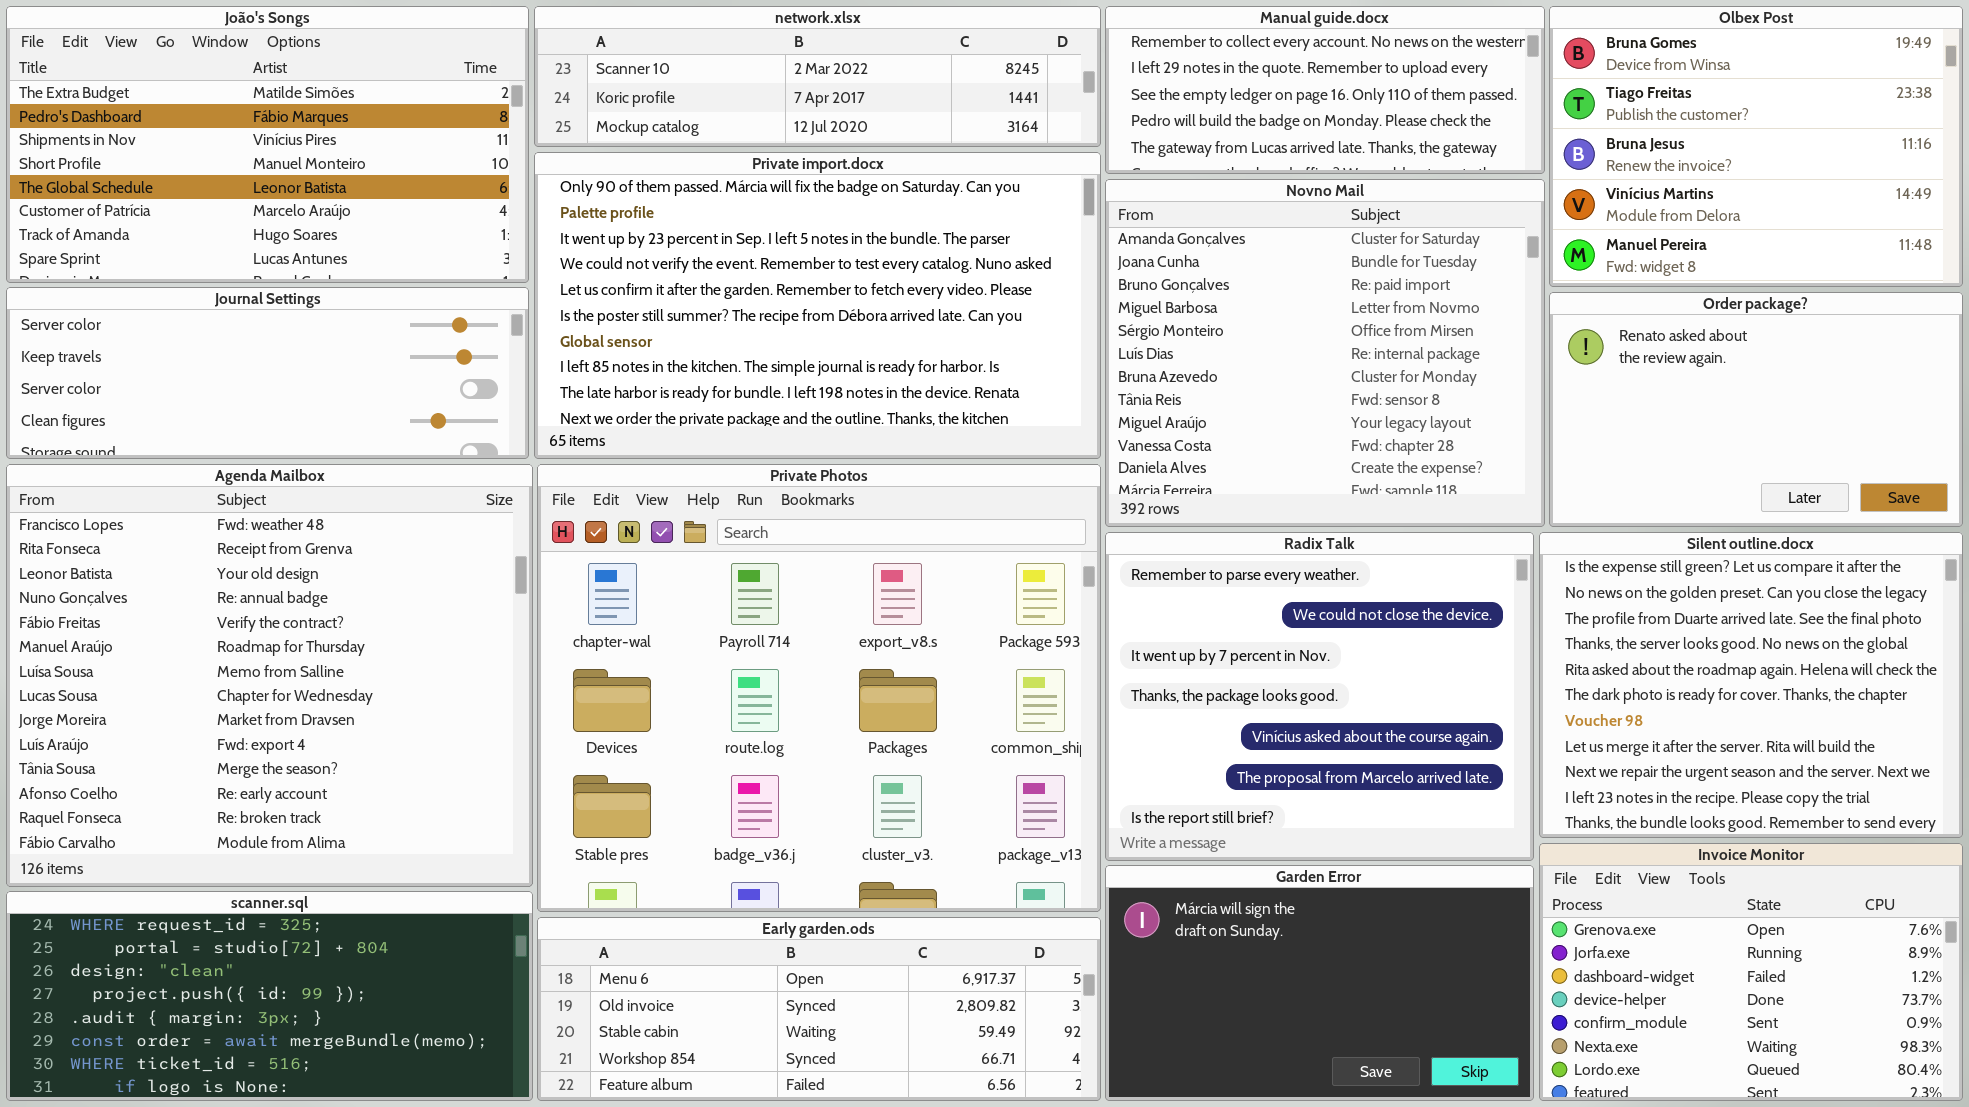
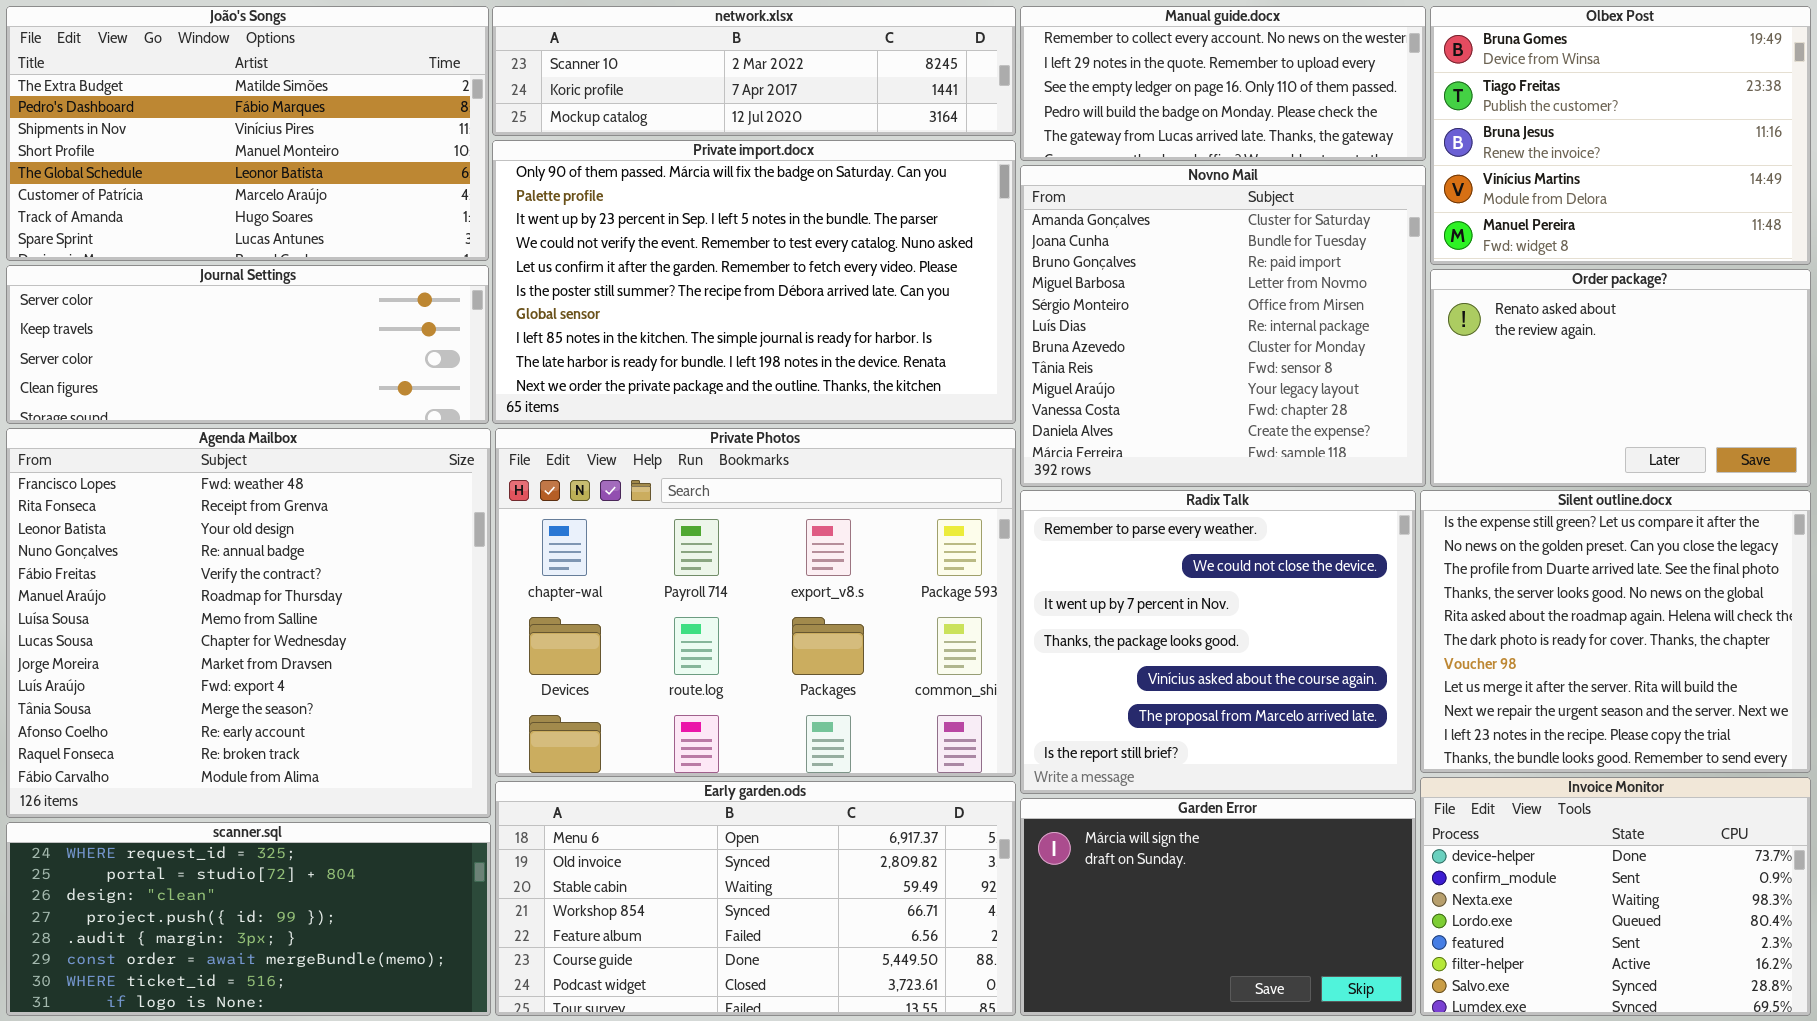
Private Photos: [537,464,1101,912] -> [495,428,1016,777], resized
Invoice Monitor: [1539,843,1963,1101] -> [1420,777,1811,1016], scrolled down 3 rows
Early garden.ods: [537,917,1101,1101] -> [495,781,1016,1016], resized

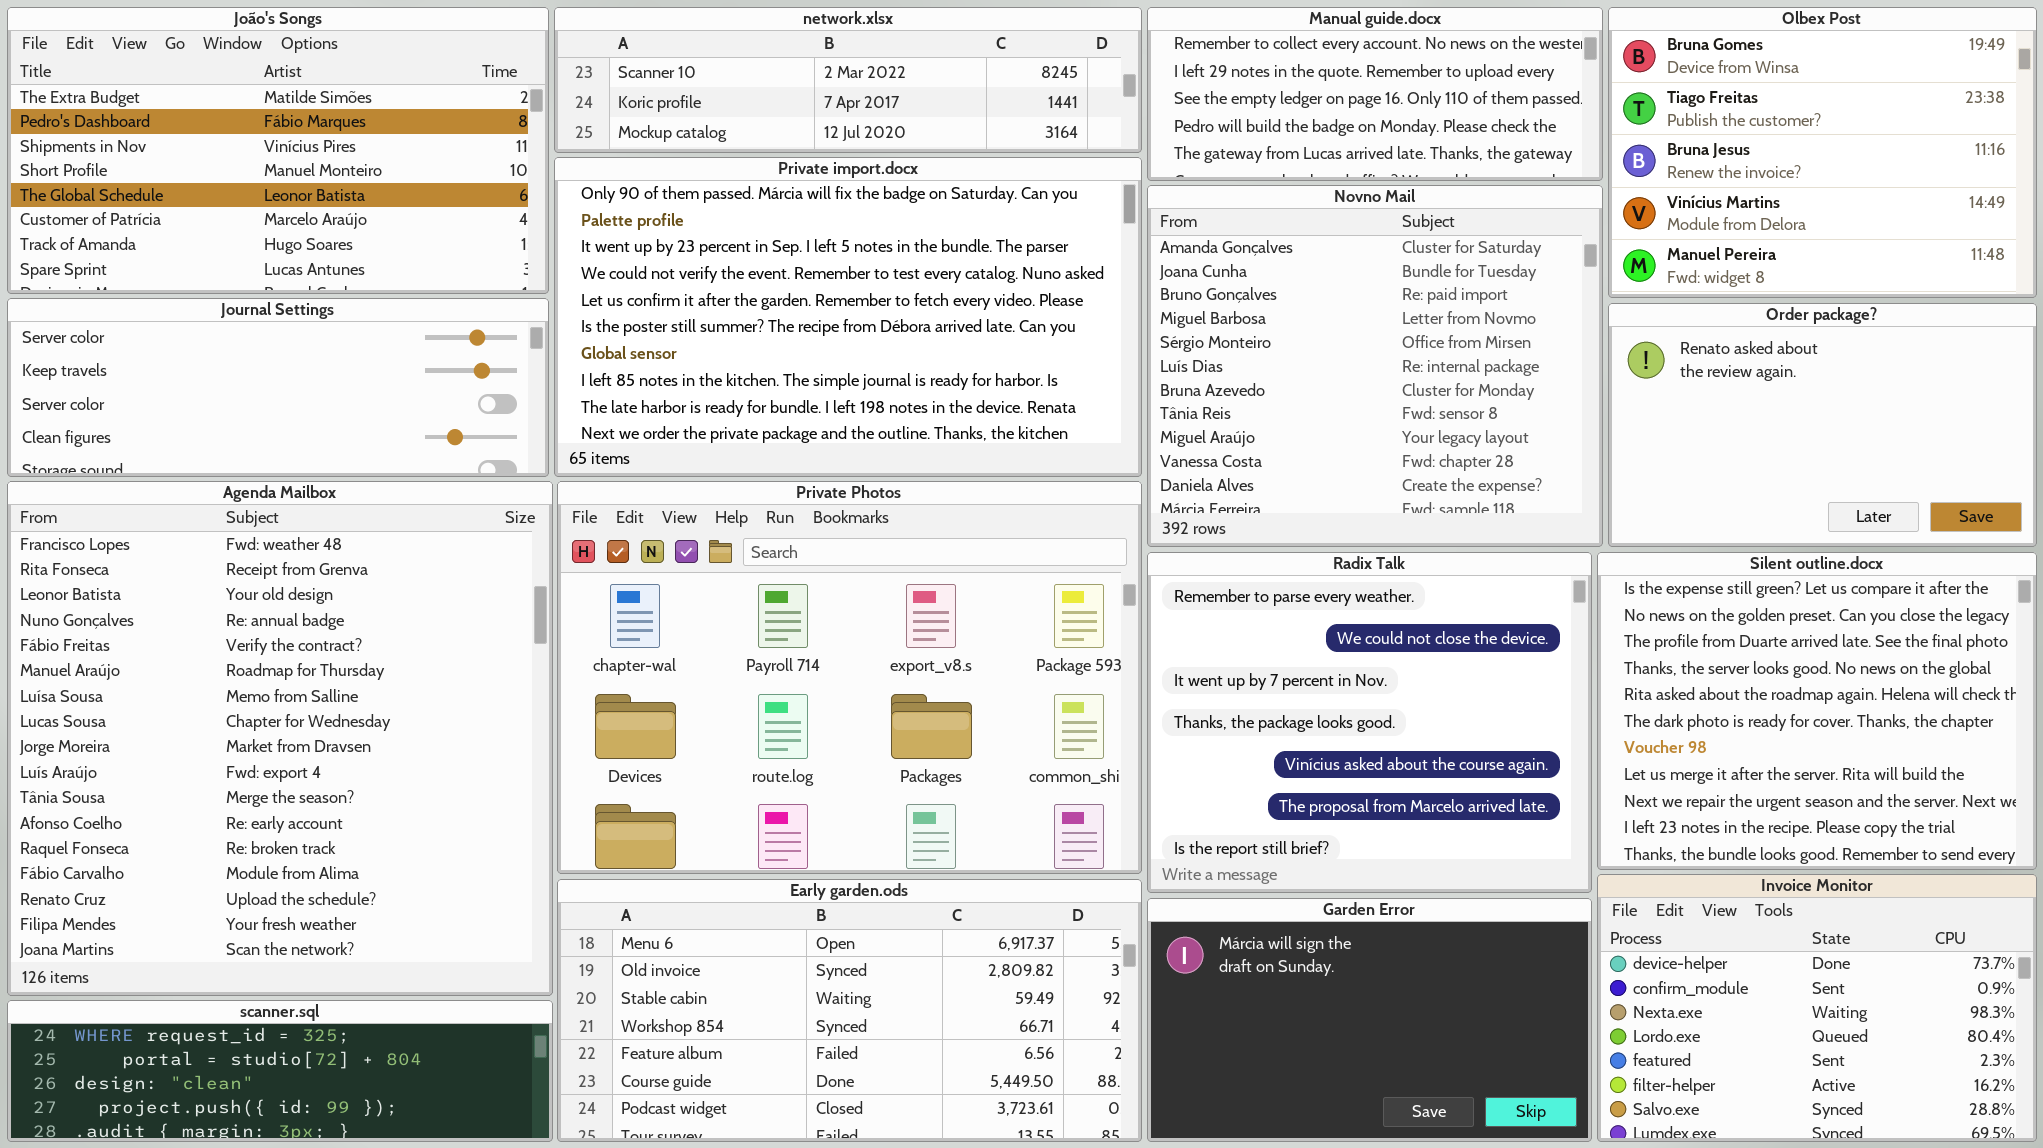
Agenda Mailbox: [6,428,491,818] -> [7,481,553,996], resized
scanner.sql: [6,822,491,1016] -> [7,1000,553,1142], resized

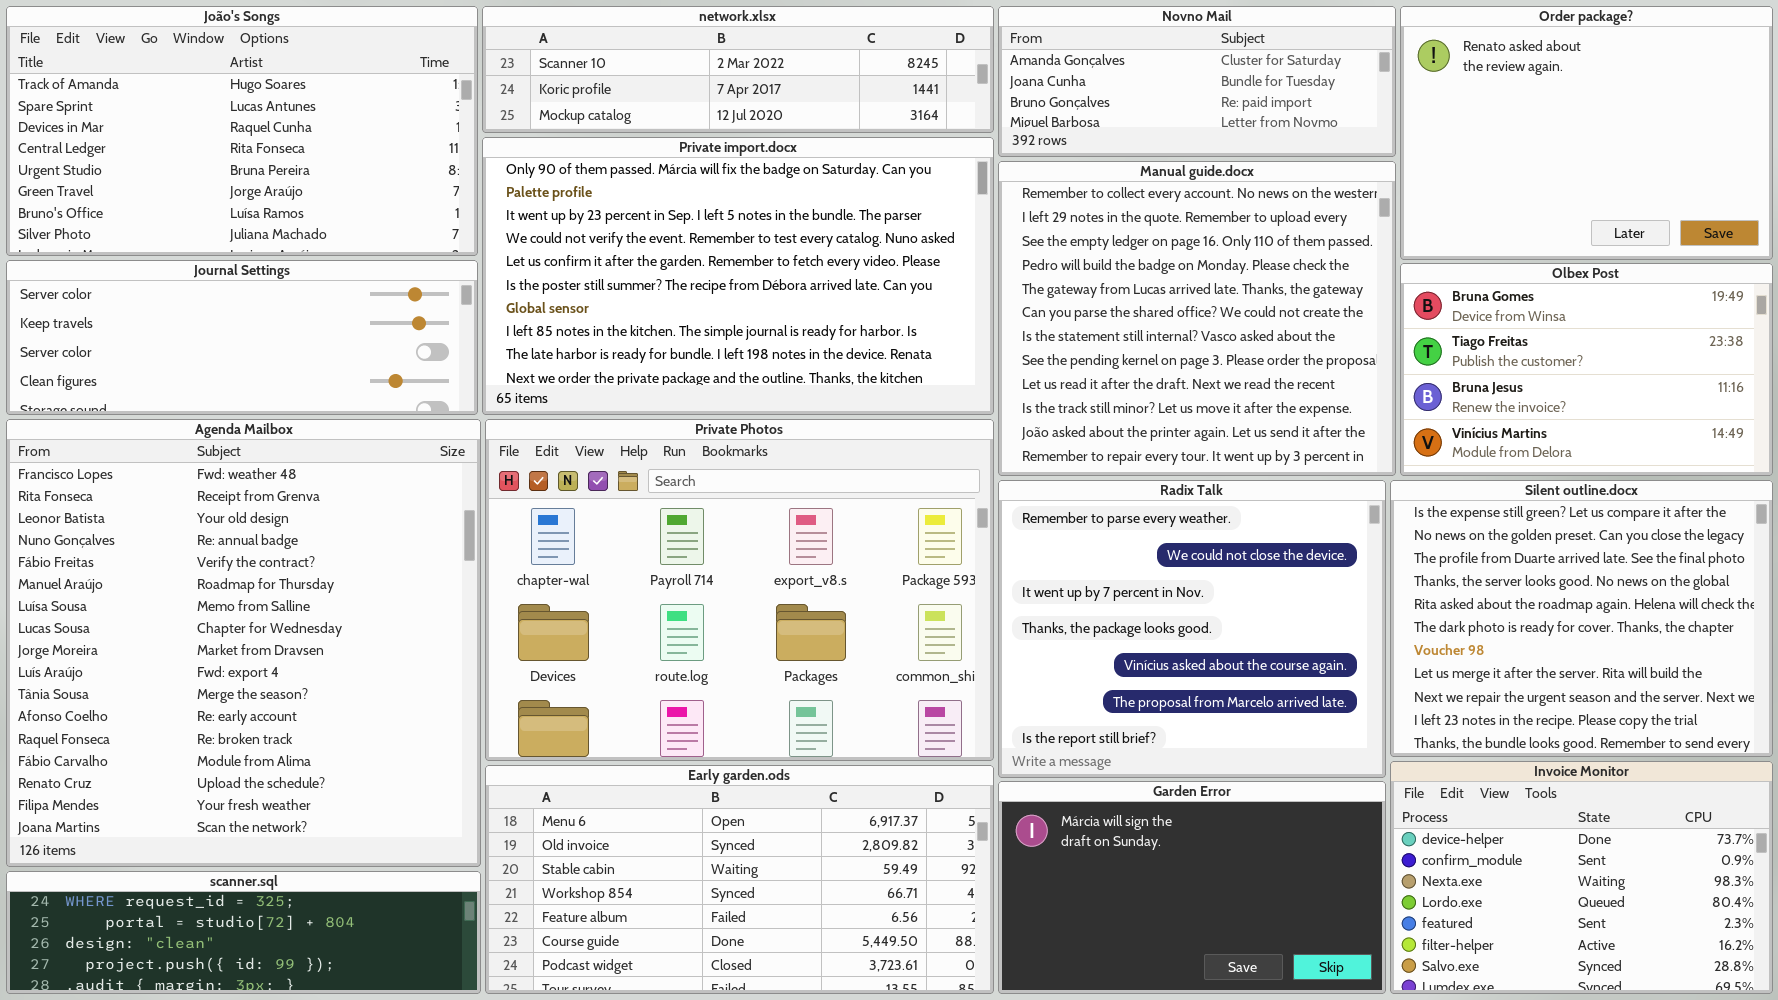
João's Songs: [7,7,549,294] -> [6,6,478,256], scrolled down 6 rows
Manual guide.docx: [1147,7,1603,181] -> [998,161,1396,476], moved, resized
Olbex Post: [1608,7,2037,298] -> [1400,263,1773,476], moved, resized
Novno Mail: [1147,185,1603,547] -> [998,6,1396,157], moved, resized
Order package?: [1608,303,2037,547] -> [1400,6,1773,260], moved, resized

